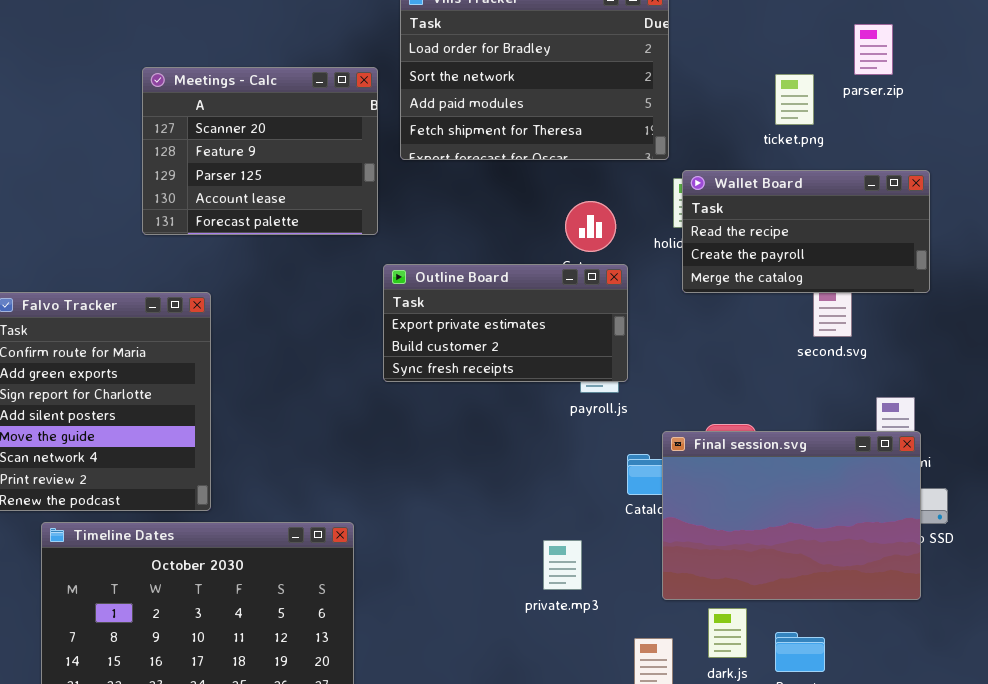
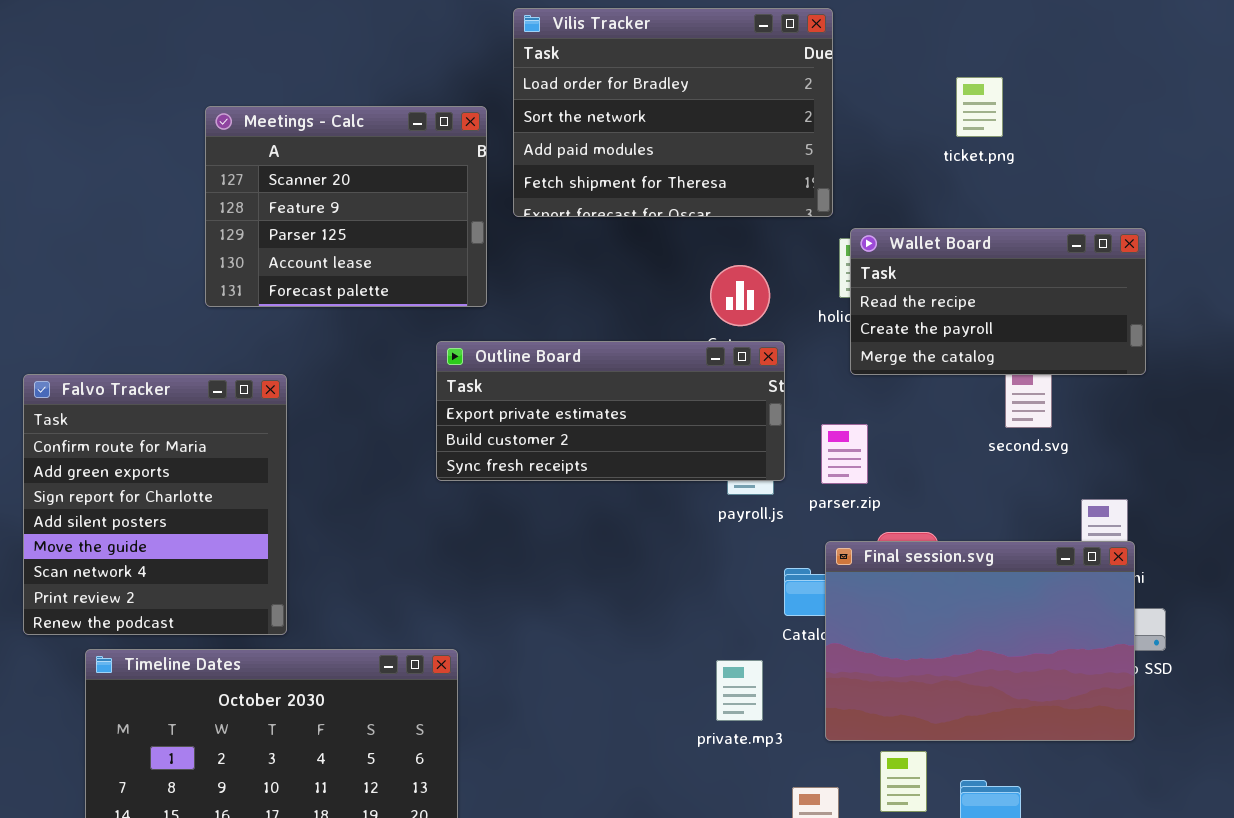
parser.zip: [854,24,893,75] -> [821,424,868,484], moved
ticket.png: [775,74,814,125] -> [956,77,1003,137], moved
Outline Board: [383,264,628,382] -> [436,341,785,481], resized
private.mp3: [543,540,582,590] -> [716,660,763,721], moved

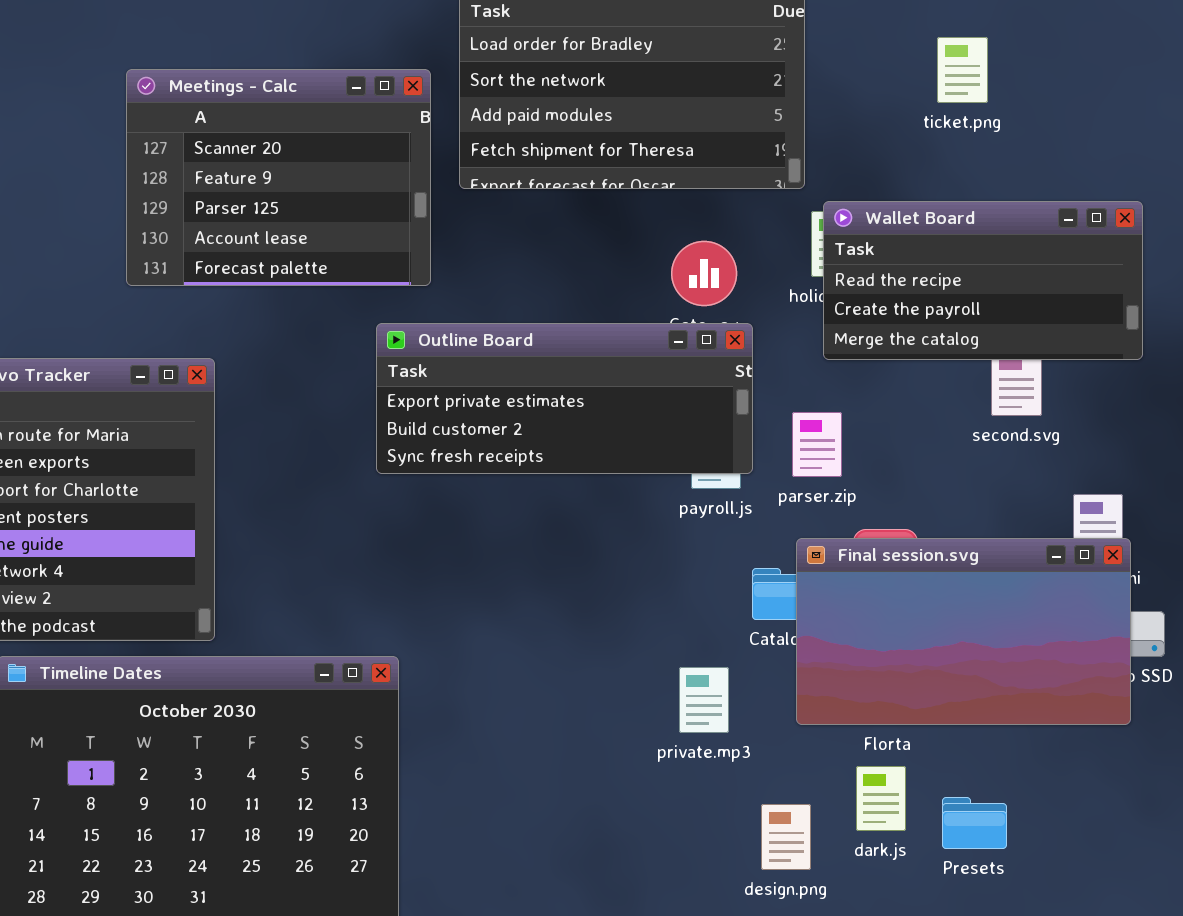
Final session.svg: [825,541,1135,741] -> [796,538,1131,725], resized

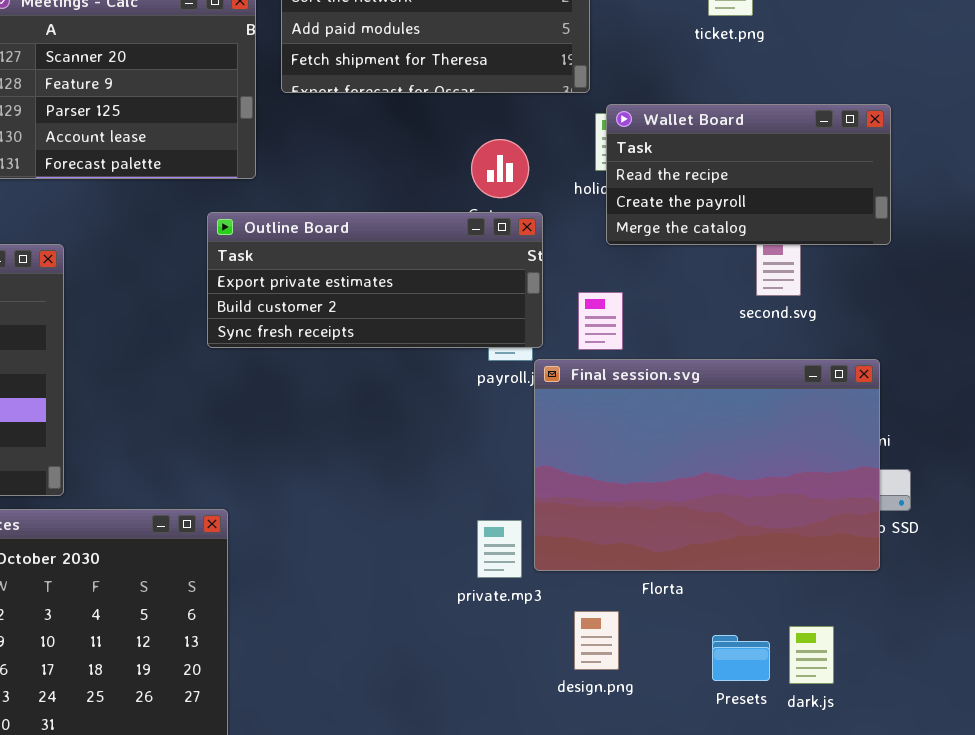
Final session.svg: [796,538,1131,725] -> [534,359,880,571], resized
dark.js: [856,766,906,831] -> [789,626,834,684], moved
design.png: [761,804,811,870] -> [574,611,619,670], moved

